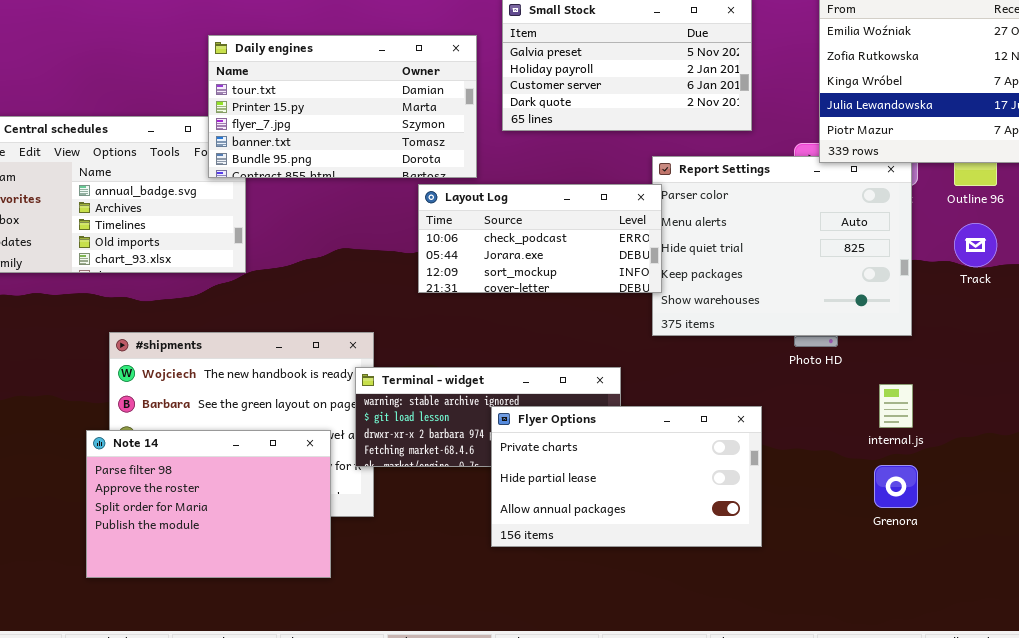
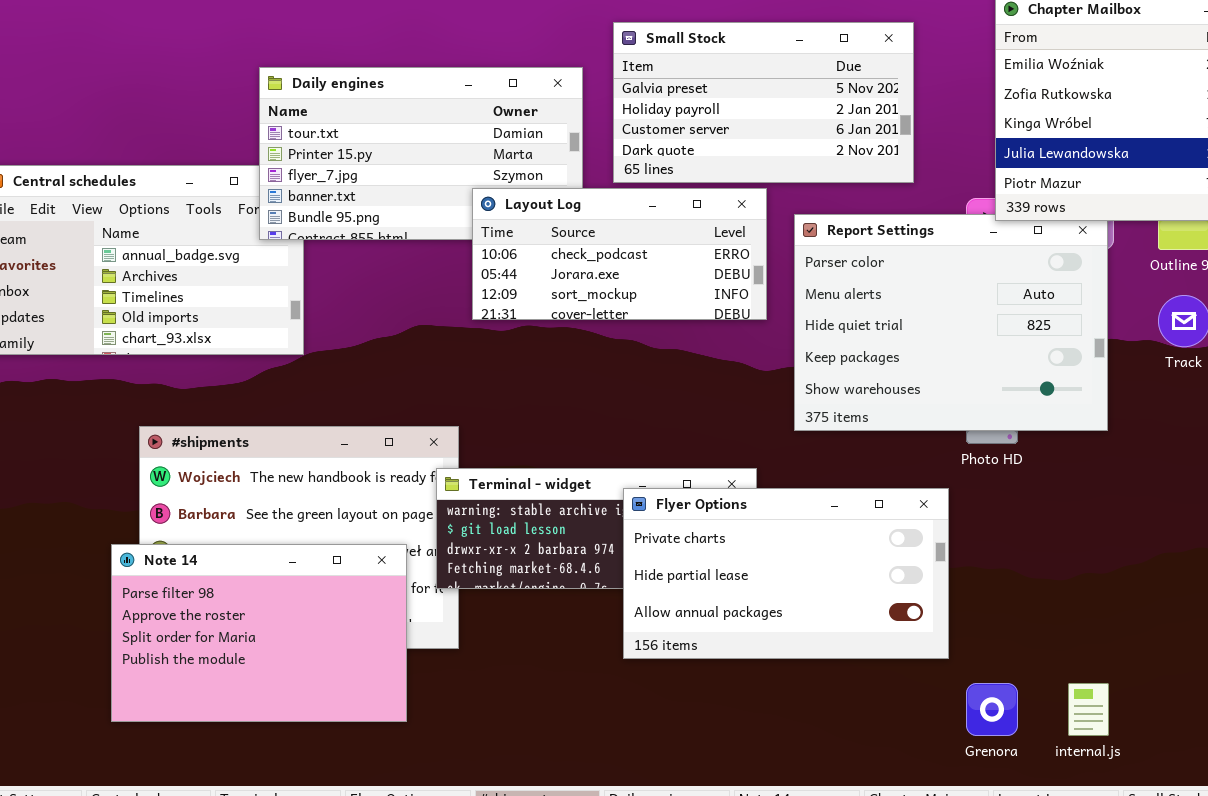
Layout Log: [418,184,662,293] -> [472,188,767,320], moved
internal.js: [879,384,913,428] -> [1068,683,1109,736], moved
Flyer Options: [491,406,762,547] -> [623,488,949,659], moved
Grenora: [874,465,918,508] -> [966,683,1018,736], moved

